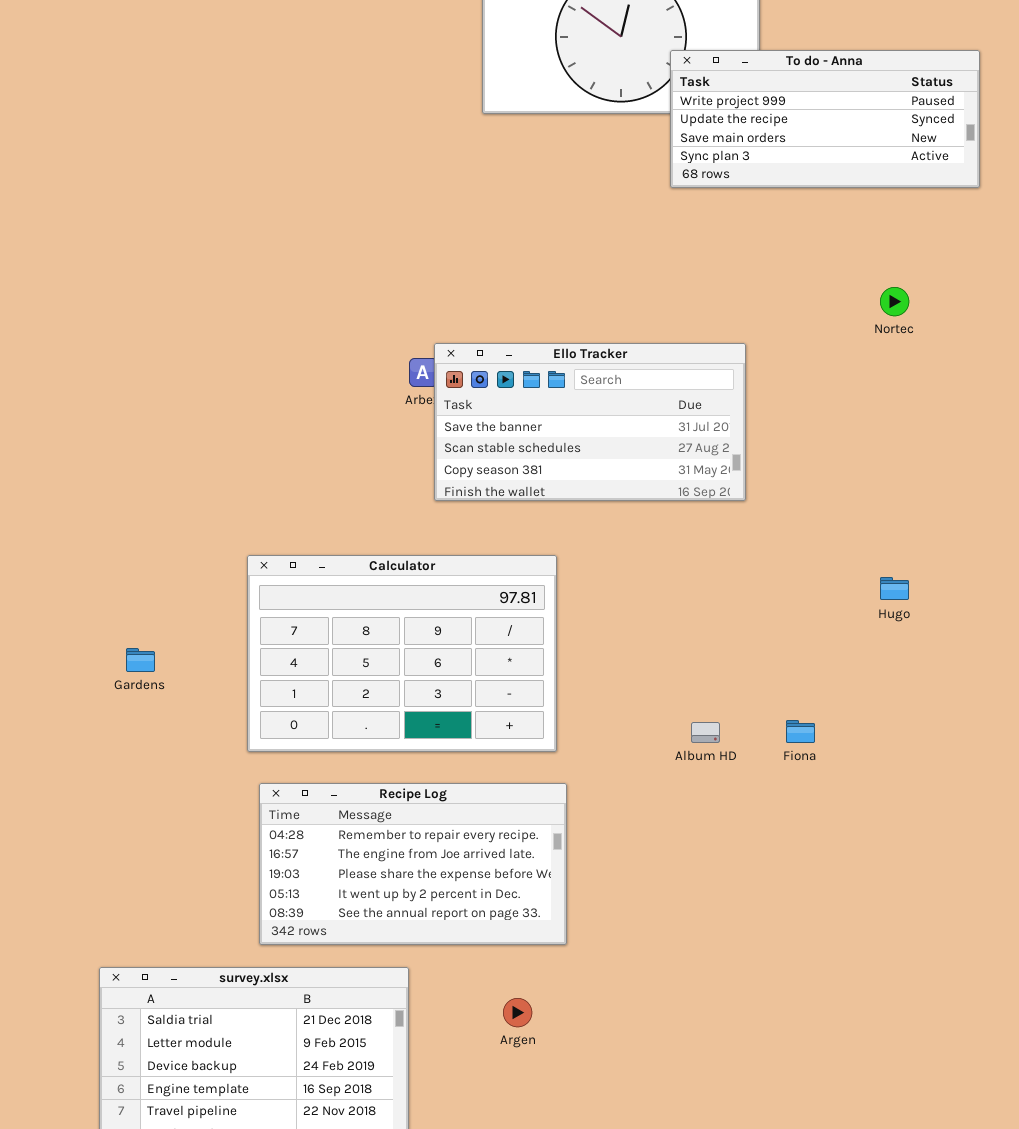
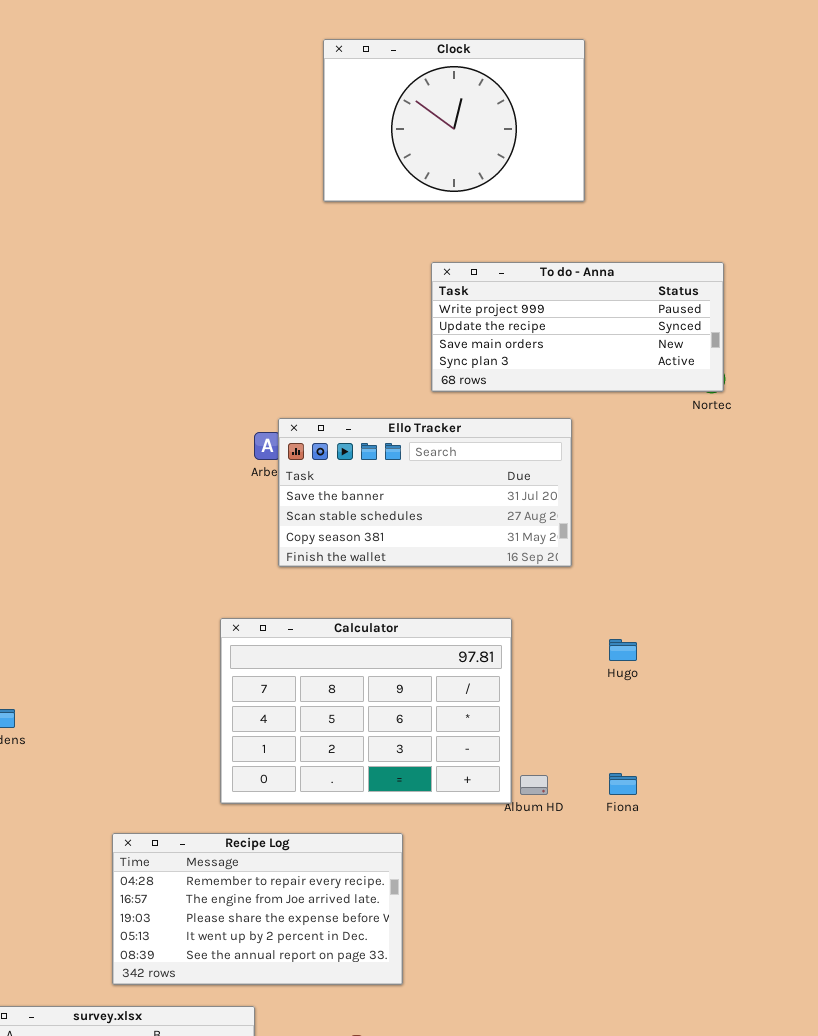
To do - Anna: [670,50,980,188] -> [431,262,724,392], moved
Calculator: [247,555,557,752] -> [220,618,512,804], moved
Hugo: [880,577,909,600] -> [609,639,637,661], moved

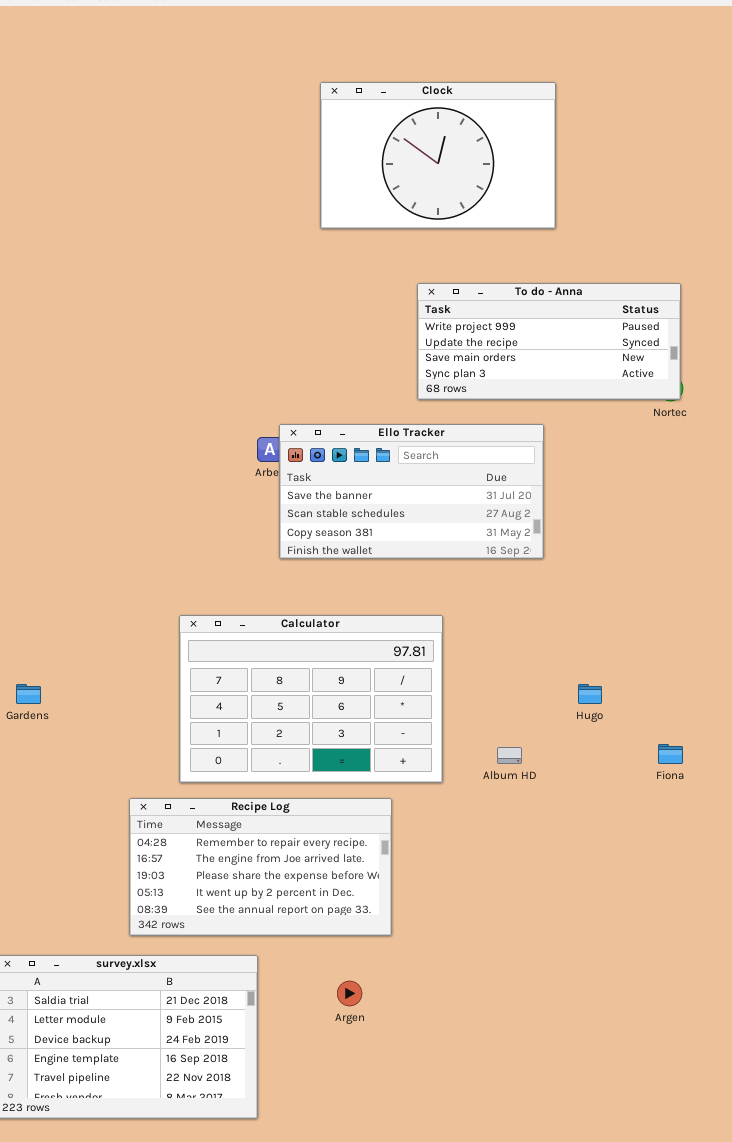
Calculator: [220,618,512,804] -> [179,615,443,783], moved
Hugo: [609,639,637,661] -> [578,684,602,704], moved
Fiona: [609,773,637,795] -> [658,744,683,764], moved

